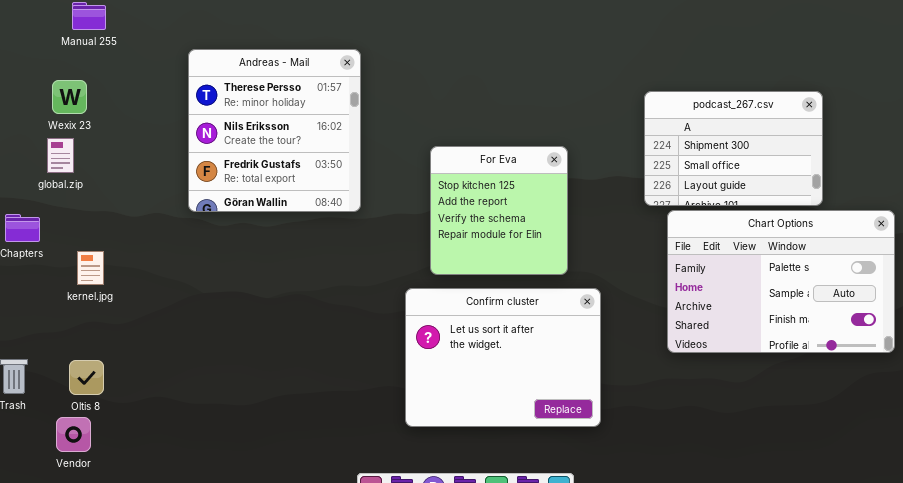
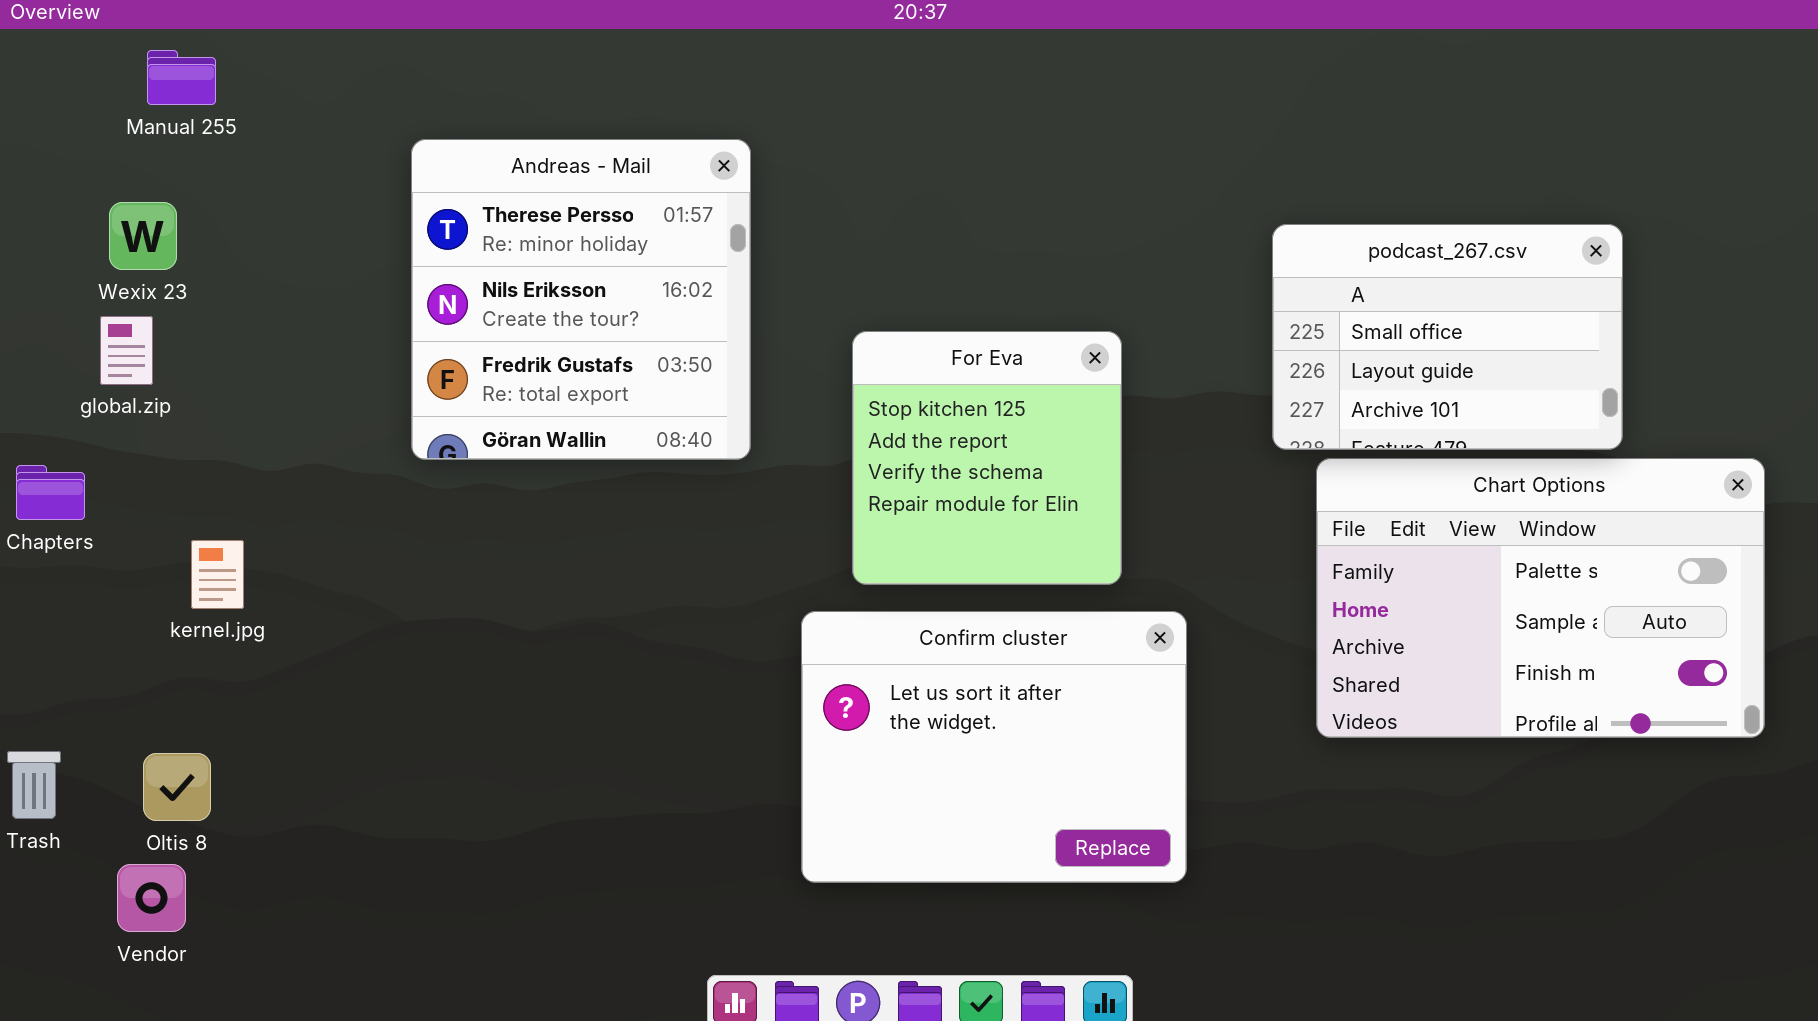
Andreas - Mail: [188,49,361,212] -> [411,139,751,460], moved
podcast_267.csv: [644,91,823,206] -> [1272,224,1623,450], scrolled down 1 row
kernel.jpg: [77,251,104,285] -> [191,540,244,609], moved

